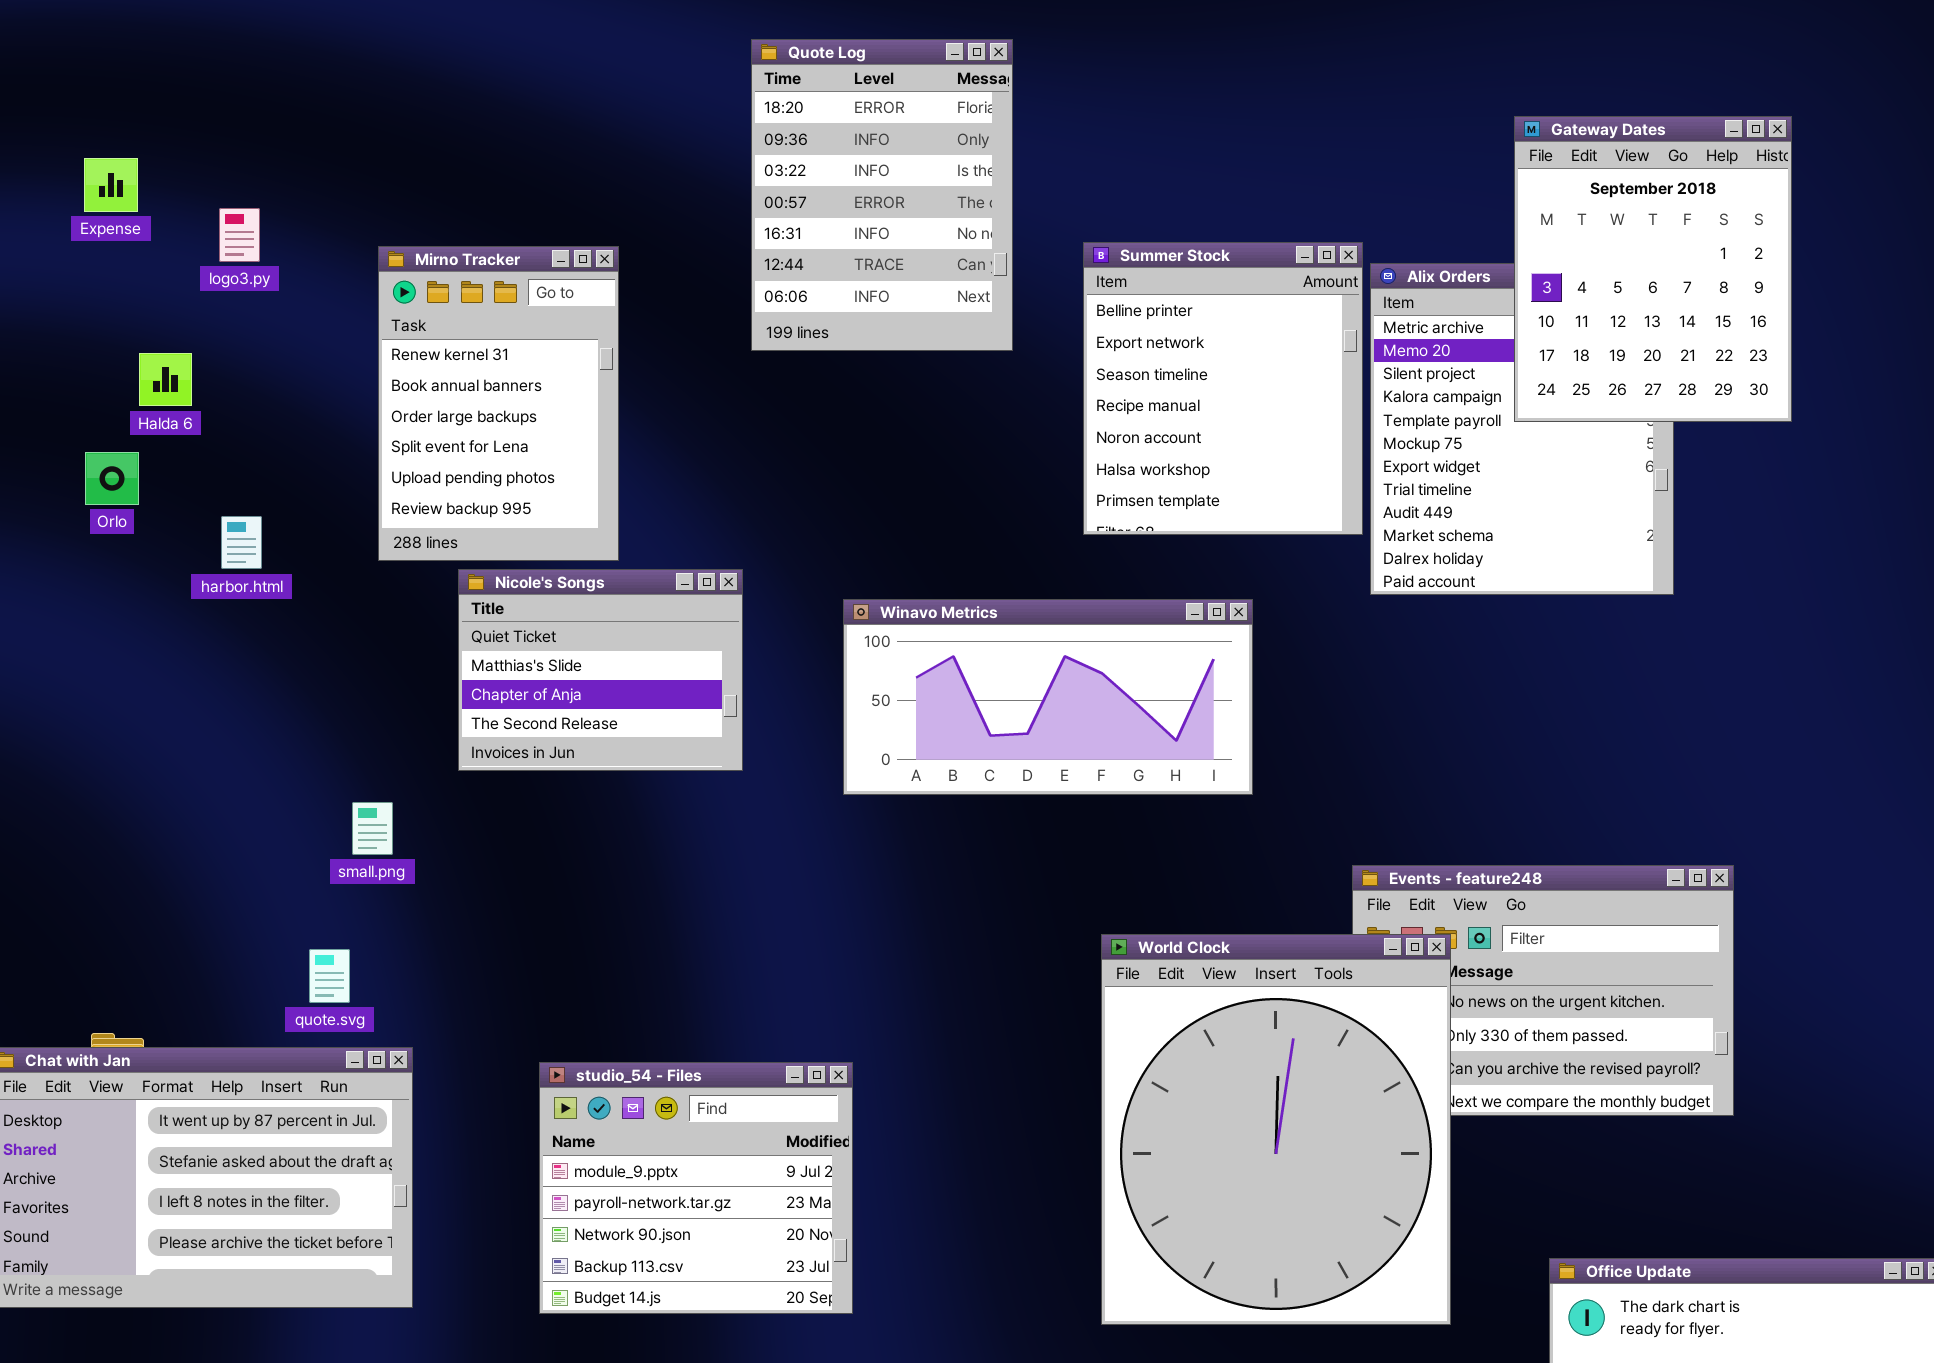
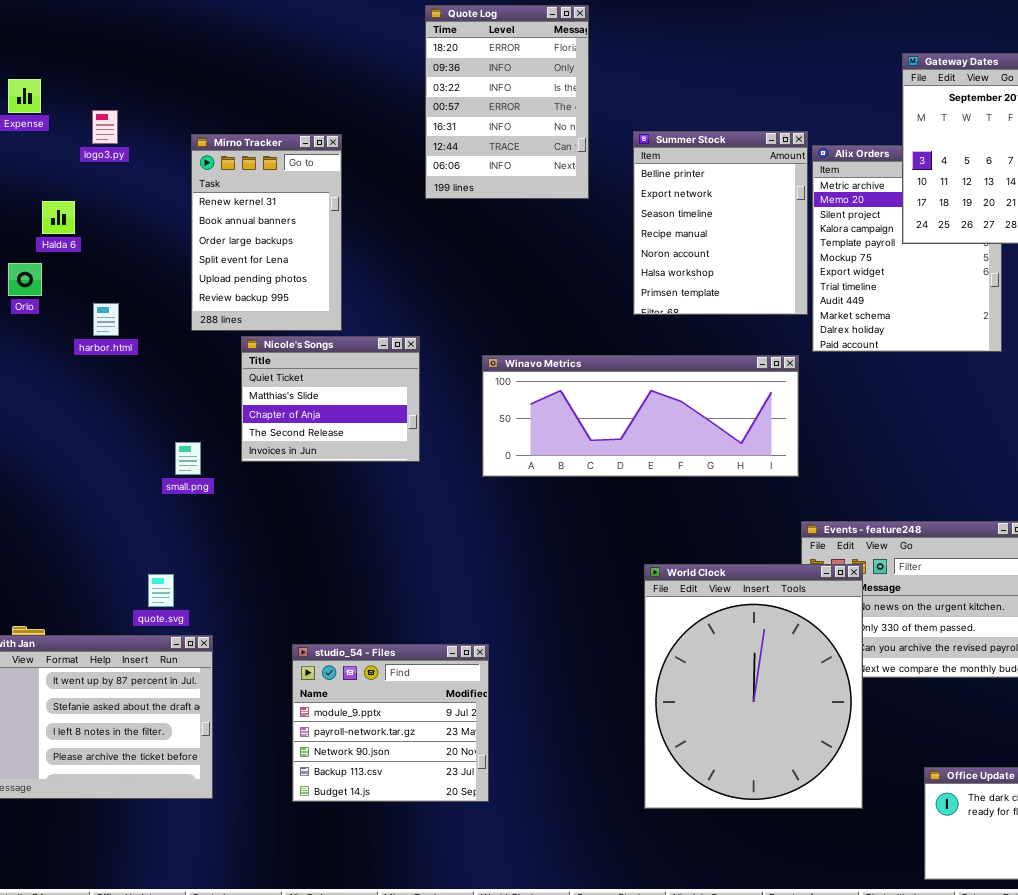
Winavo Metrics: [843,599,1253,795] -> [482,355,799,477], resized
small.png: [352,802,393,855] -> [175,442,201,475], moved

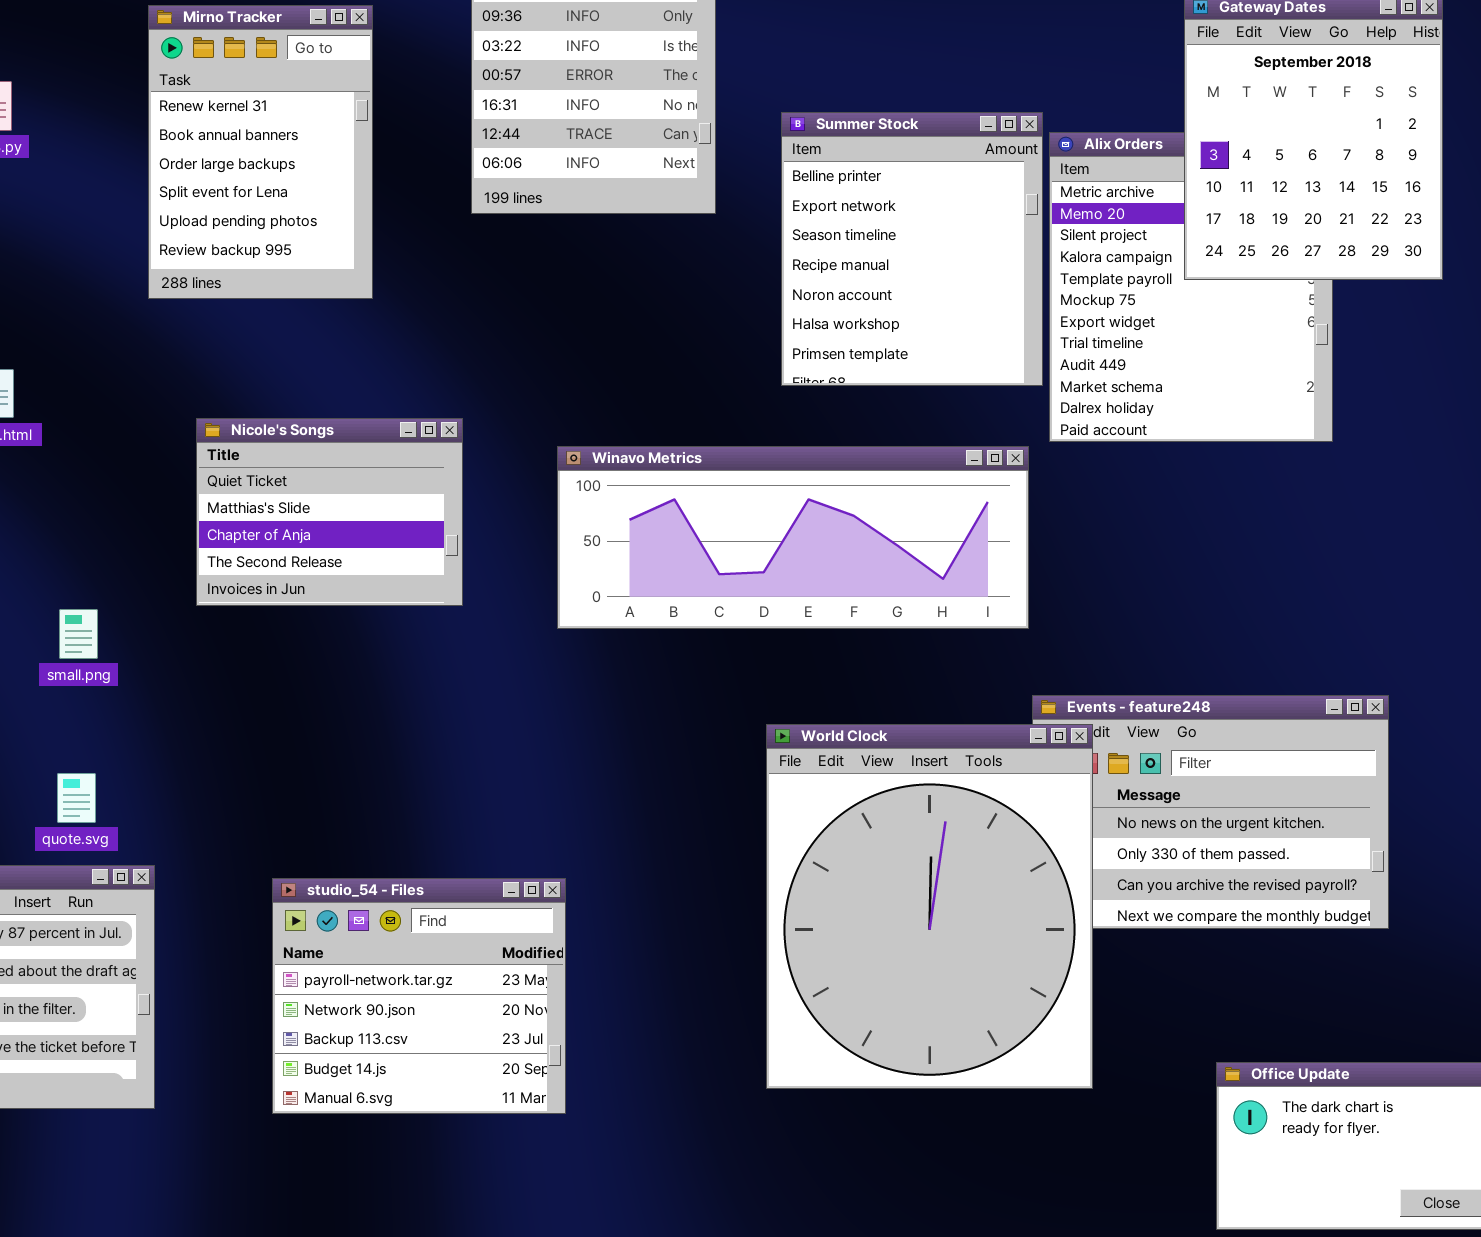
Mirno Tracker: [191,134,342,331] -> [148,5,373,299], moved
small.png: [175,442,201,475] -> [59,609,98,659], moved
World Clock: [644,564,863,809] -> [766,724,1093,1089], moved
studio_54 - Files: [292,644,489,802] -> [272,878,566,1114], scrolled down 1 row

